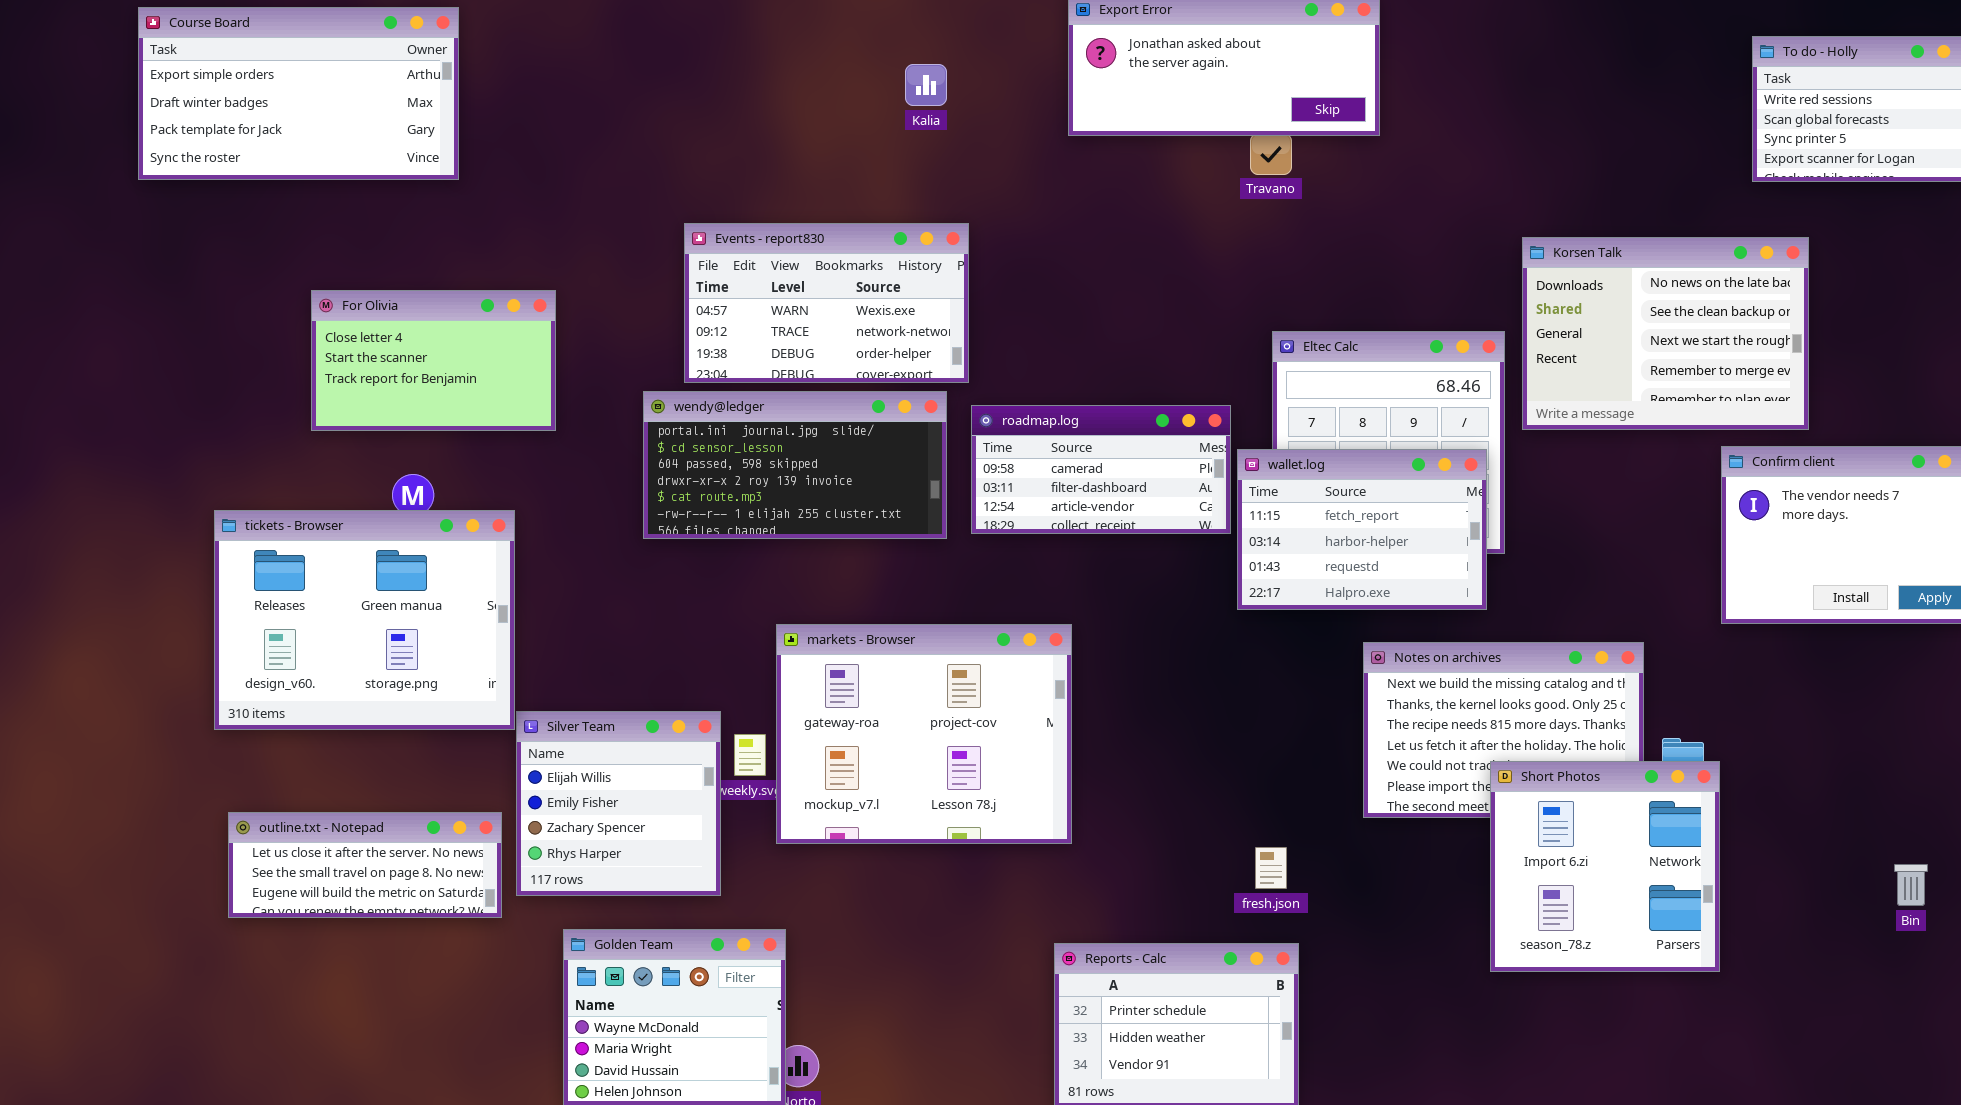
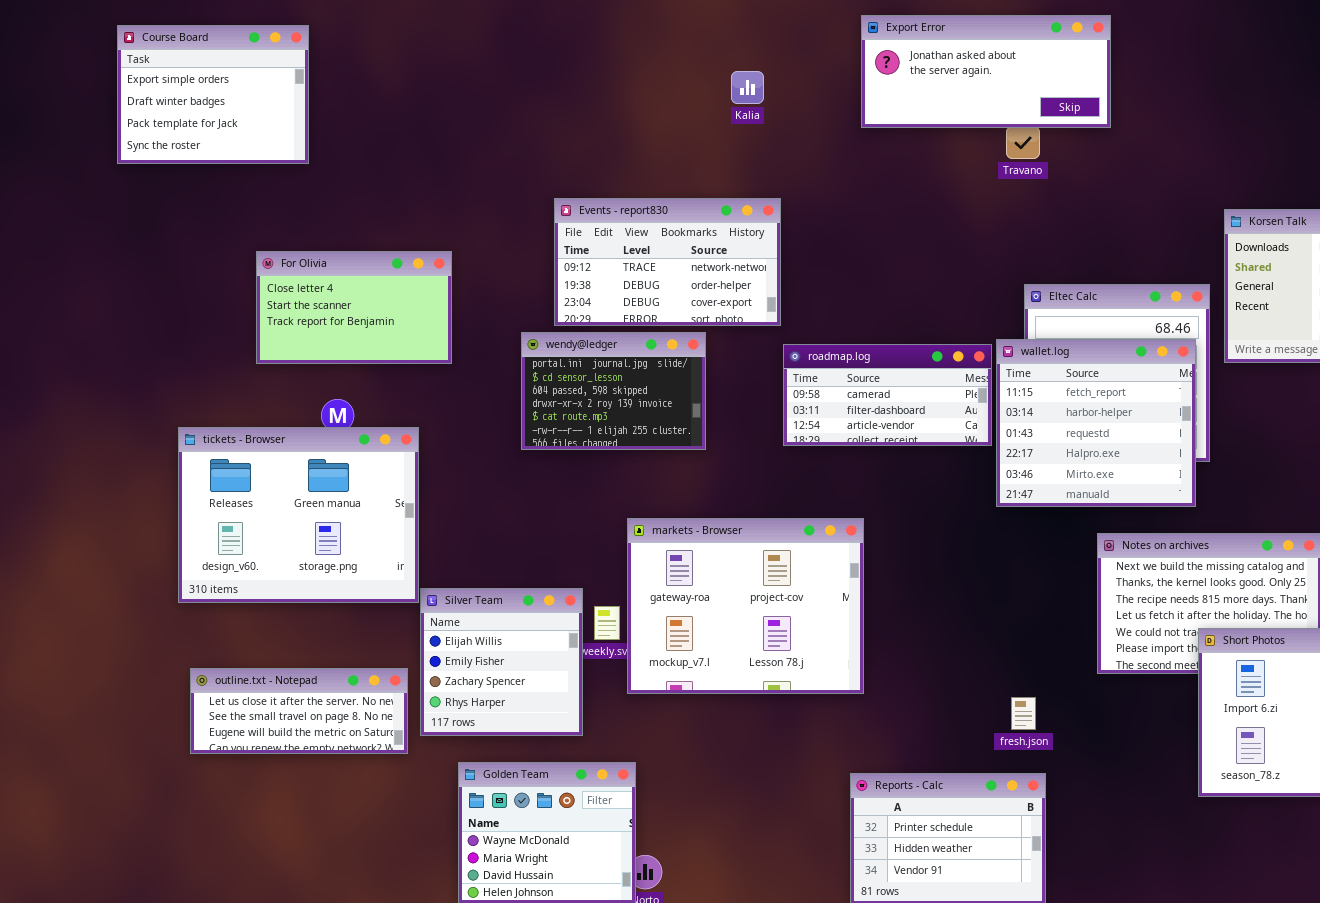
Course Board: [138,7,459,180] -> [117,25,309,164], resized
Events - report830: [684,223,969,383] -> [554,198,781,326], scrolled down 1 row
wendy@ledger: [643,391,947,539] -> [521,332,706,450], resized
wallet.log: [1237,449,1487,610] -> [996,339,1196,507], resized

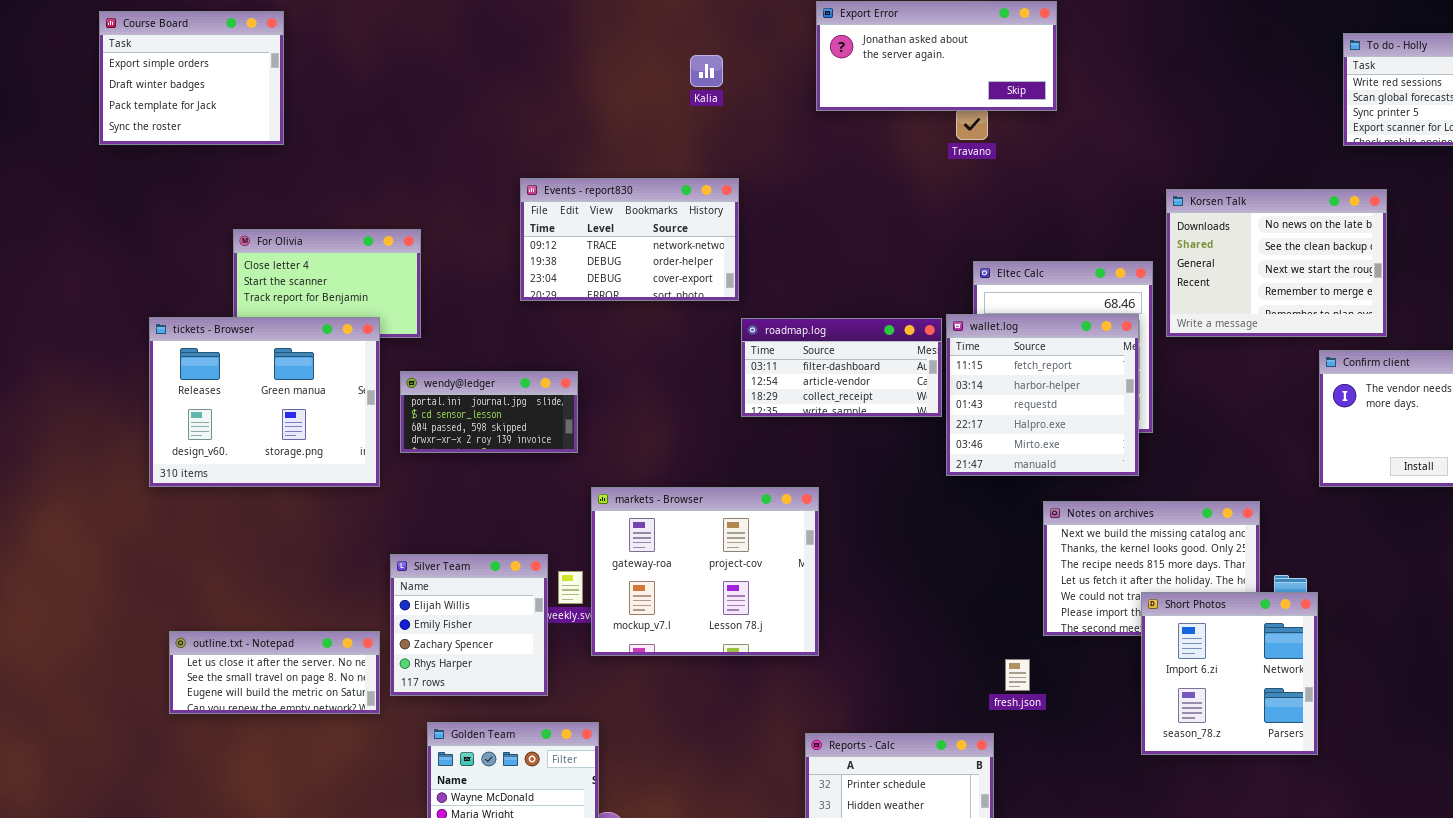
wendy@ledger: [521,332,706,450] -> [400,371,578,453], moved, resized
roadmap.log: [783,344,992,446] -> [741,318,942,417], scrolled down 1 row
tickets - Browser: [178,427,419,603] -> [149,317,380,487], moved
fresh.json: [1011,697,1036,730] -> [1005,659,1030,691], moved

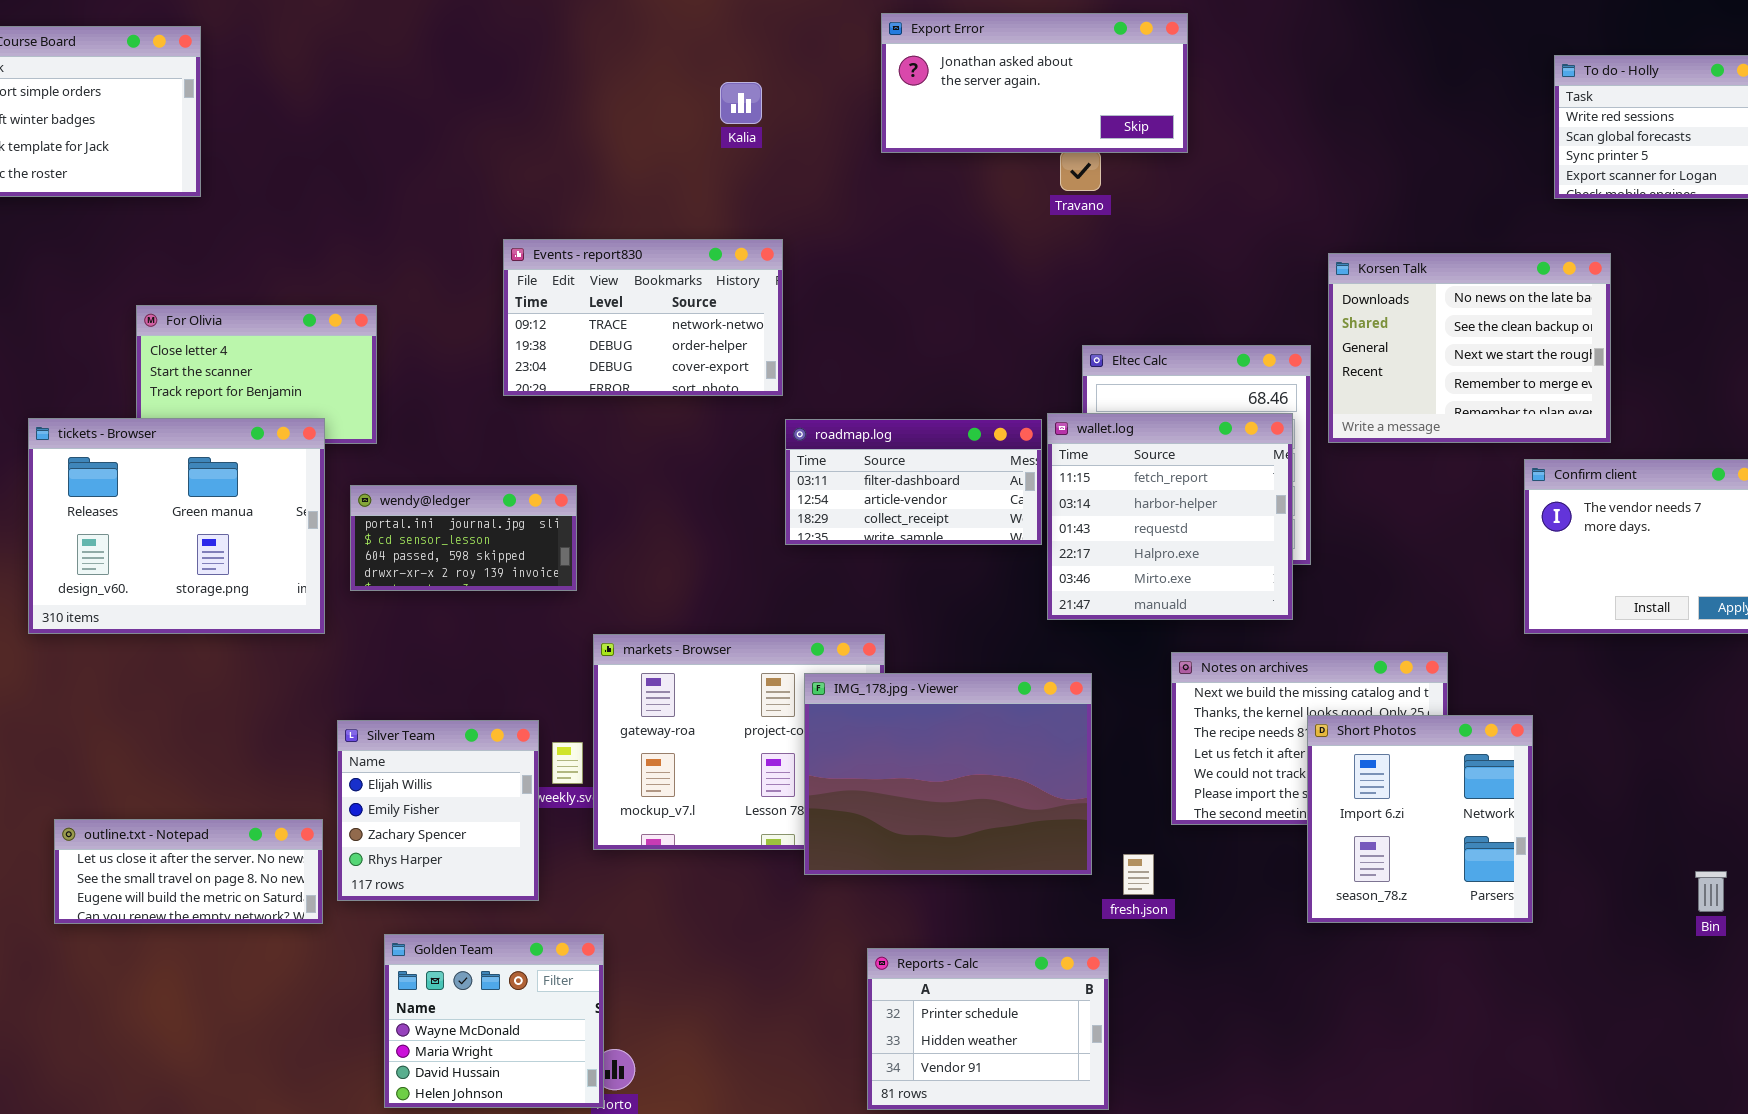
IMG_178.jpg - Viewer: none -> [804,673,1092,875], opened
Short Photos: [1141,592,1318,755] -> [1307,715,1533,923], moved

